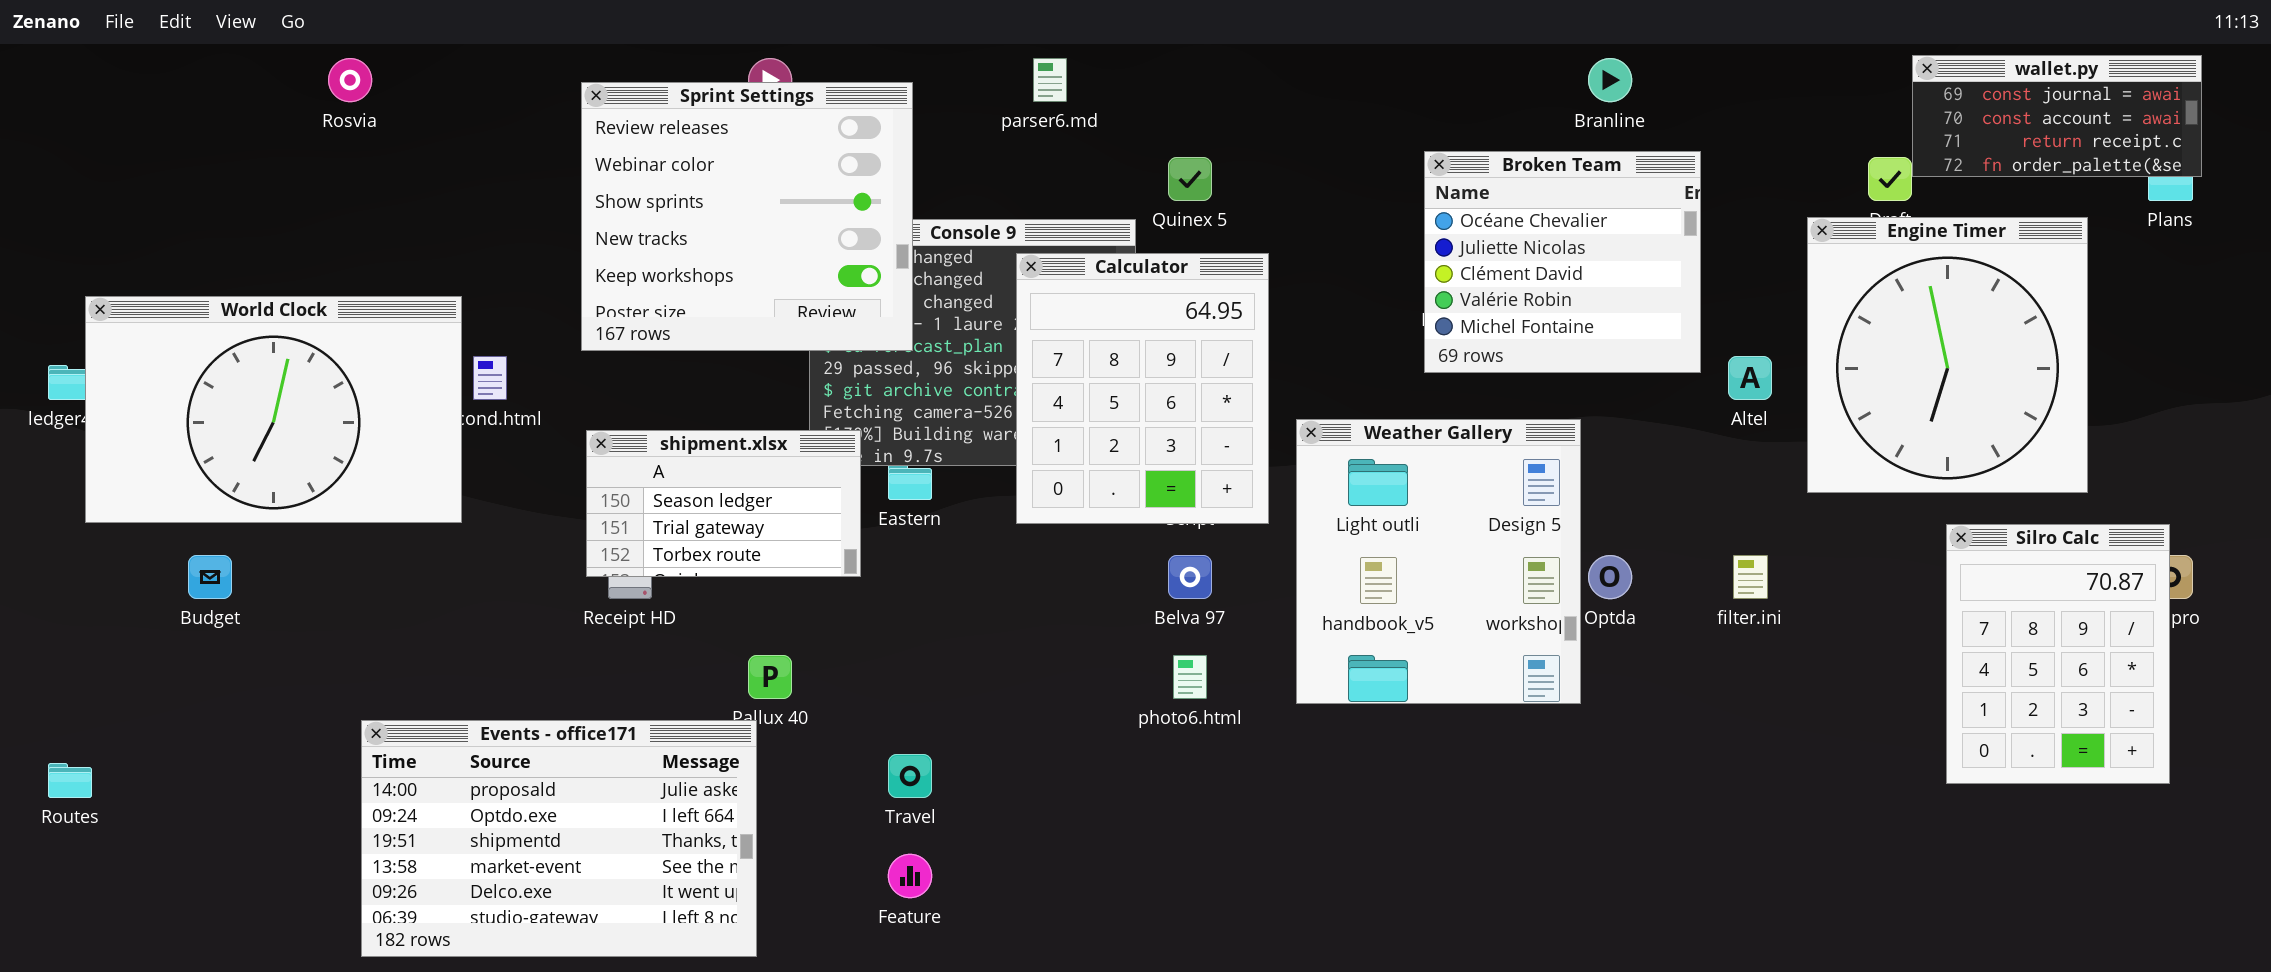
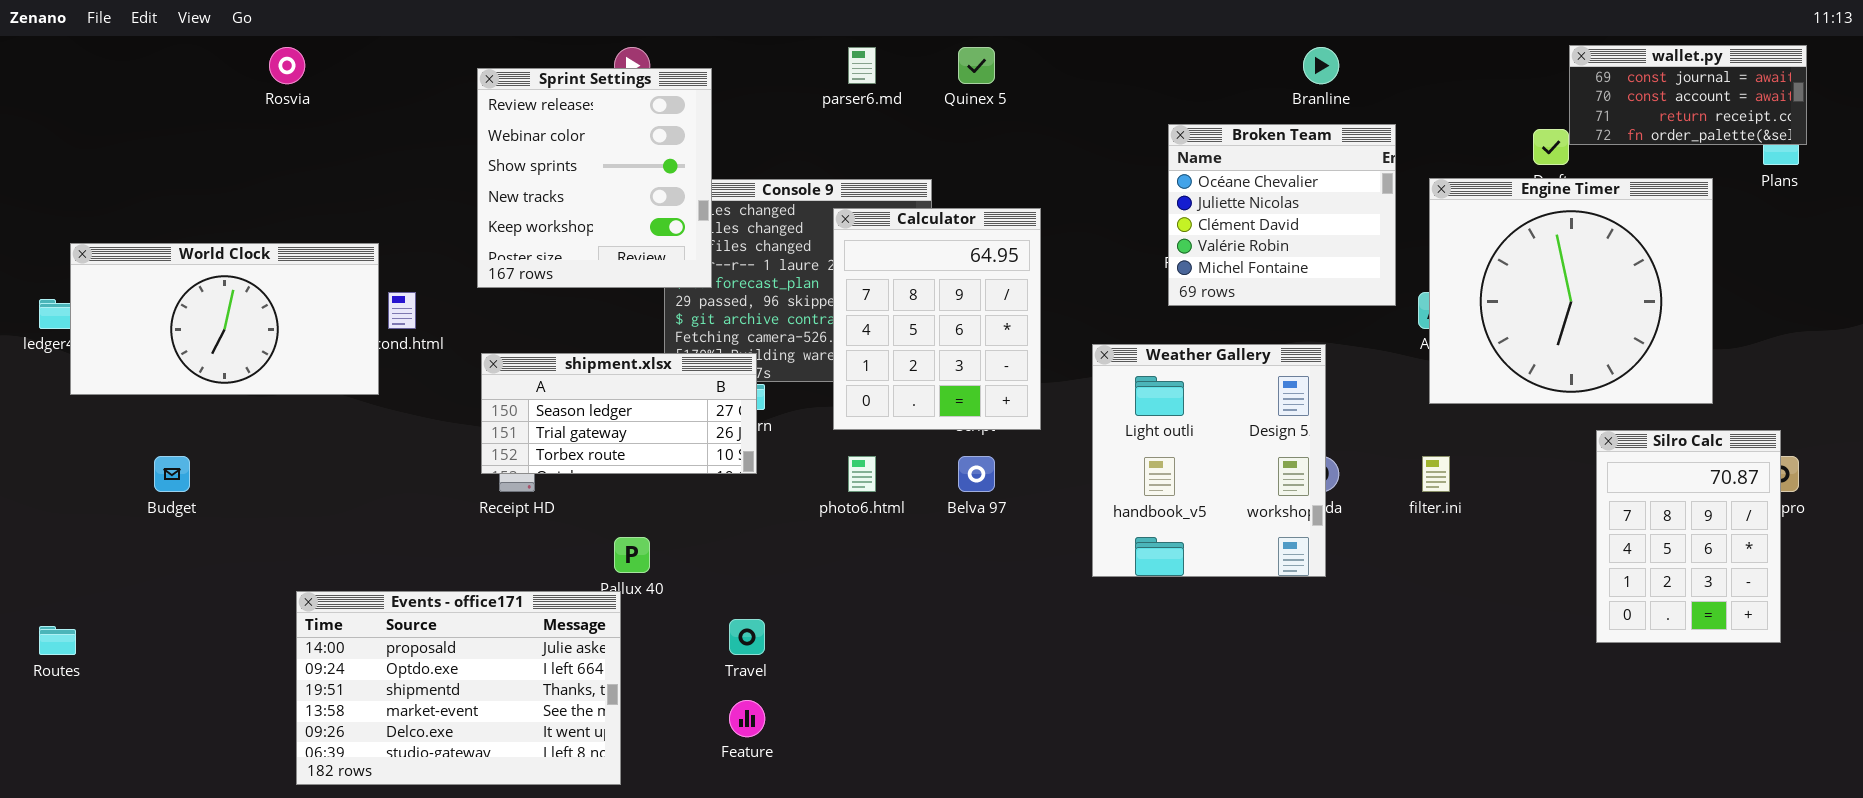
Sprint Settings: [581,82,913,351] -> [477,68,712,288], resized
Quinex 5: [1168,157,1212,201] -> [958,47,995,84], moved
Engine Timer: [1807,217,2088,493] -> [1429,178,1713,404], resized
World Clock: [85,296,462,523] -> [70,243,379,395], resized
Weather Gallery: [1296,419,1581,704] -> [1092,344,1326,577], moved
shipment.xlsx: [586,430,861,577] -> [481,353,757,474], resized
photo6.html: [1173,655,1207,699] -> [848,456,876,492], moved

